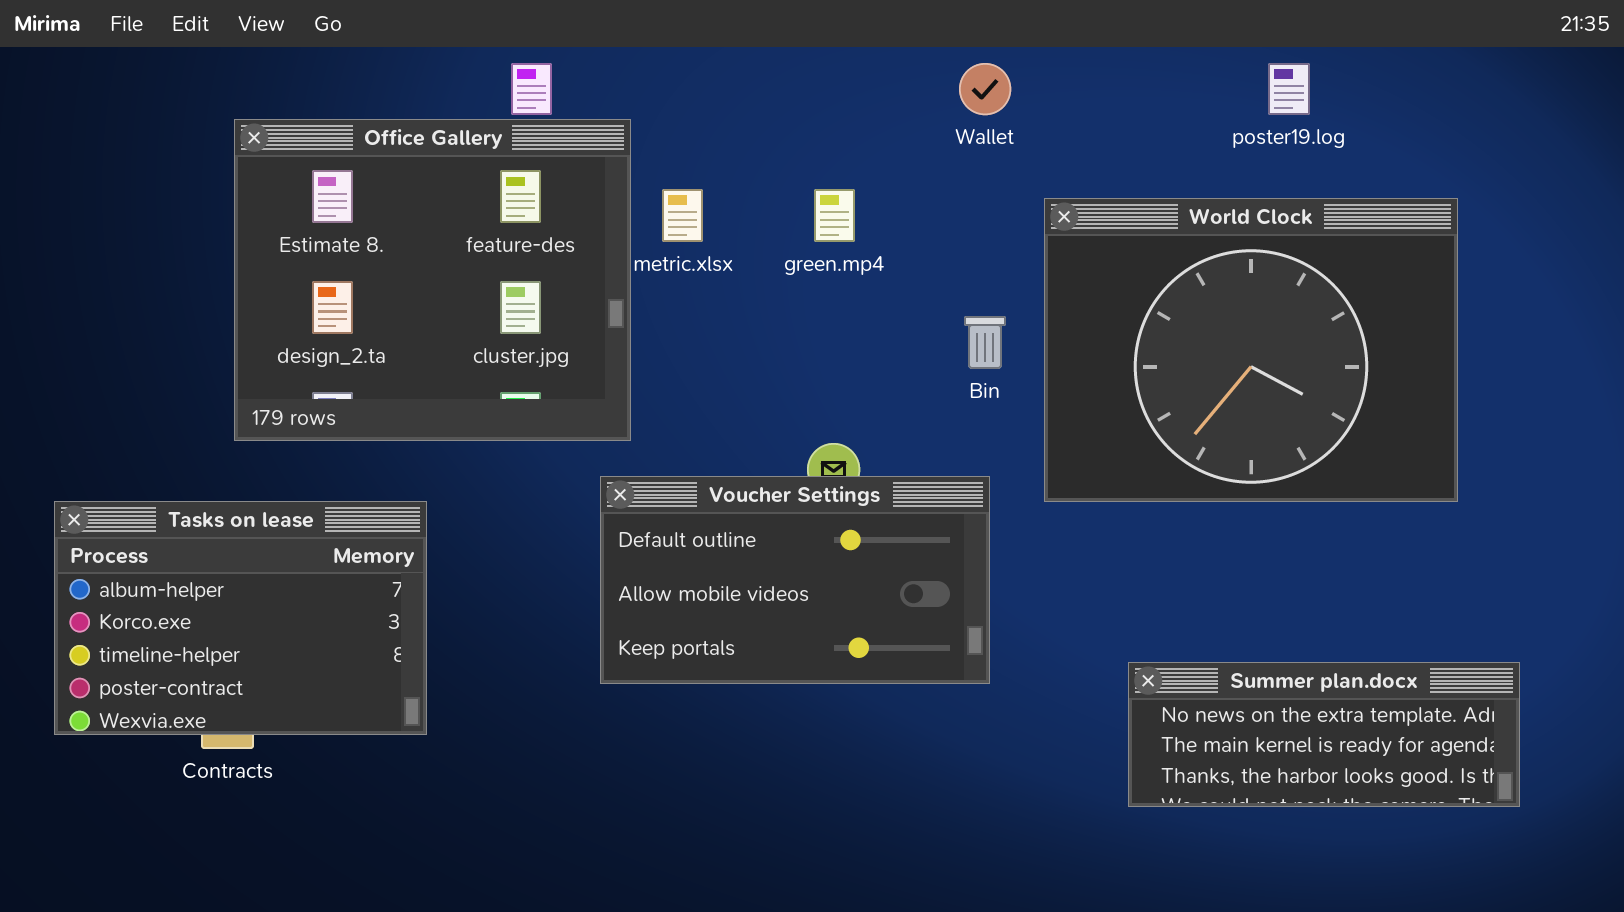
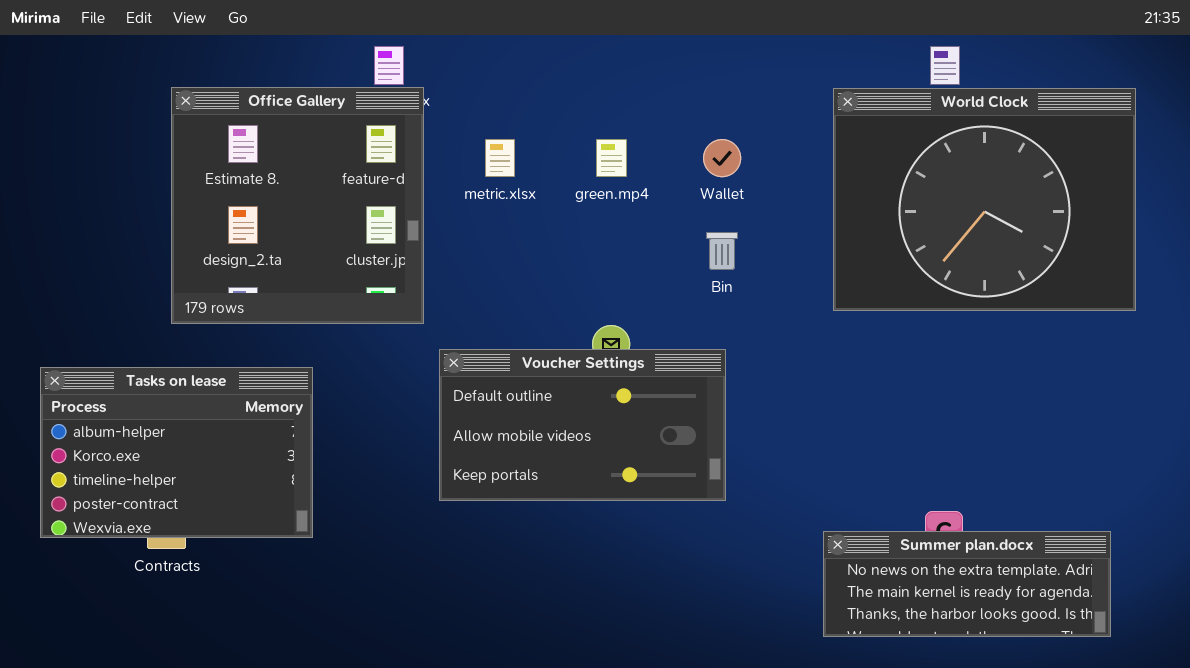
Wallet: [959,63,1011,115] -> [703,139,741,177], moved
Office Gallery: [234,119,631,441] -> [171,87,424,324], resized
World Clock: [1044,198,1458,502] -> [833,88,1136,311], moved
Summer plan.docx: [1128,662,1520,807] -> [823,531,1111,637], moved

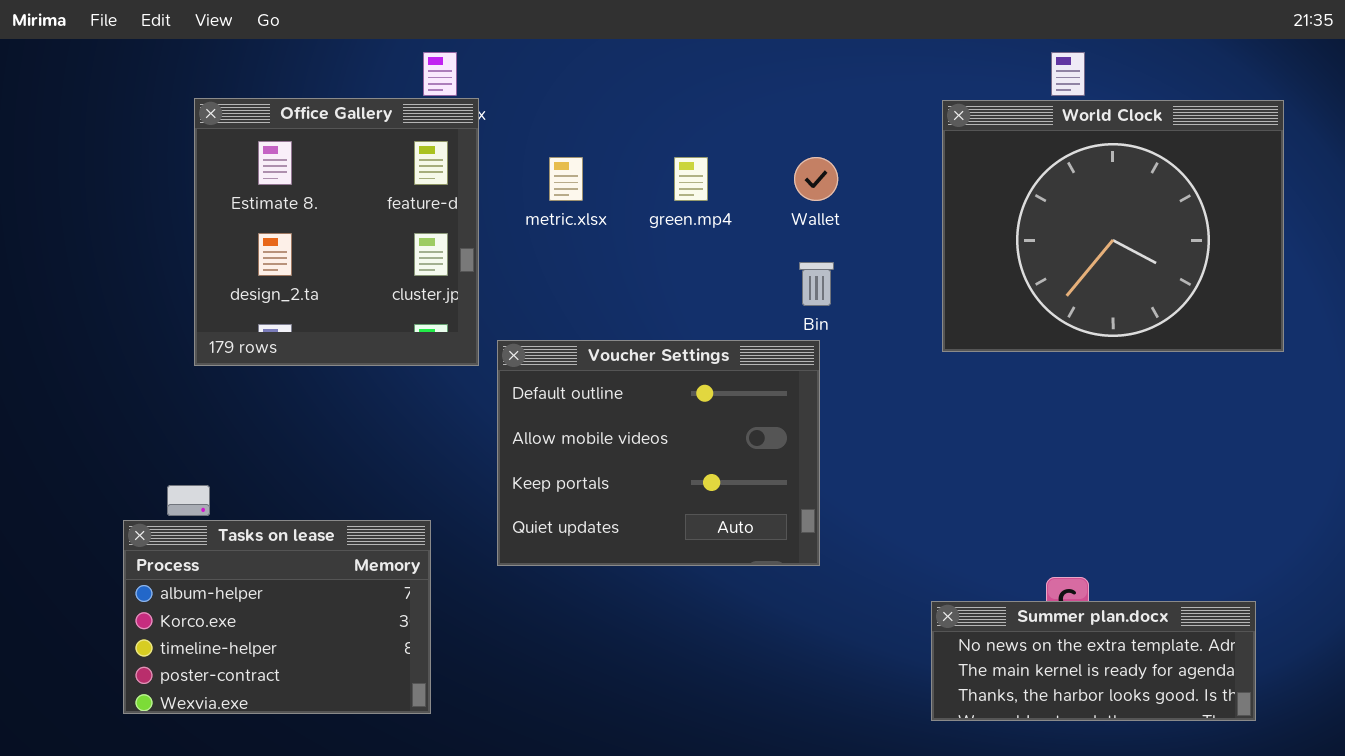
Voucher Settings: [439,349,726,501] -> [497,340,820,566], resized
Tasks on lease: [40,367,313,538] -> [123,520,431,714], moved

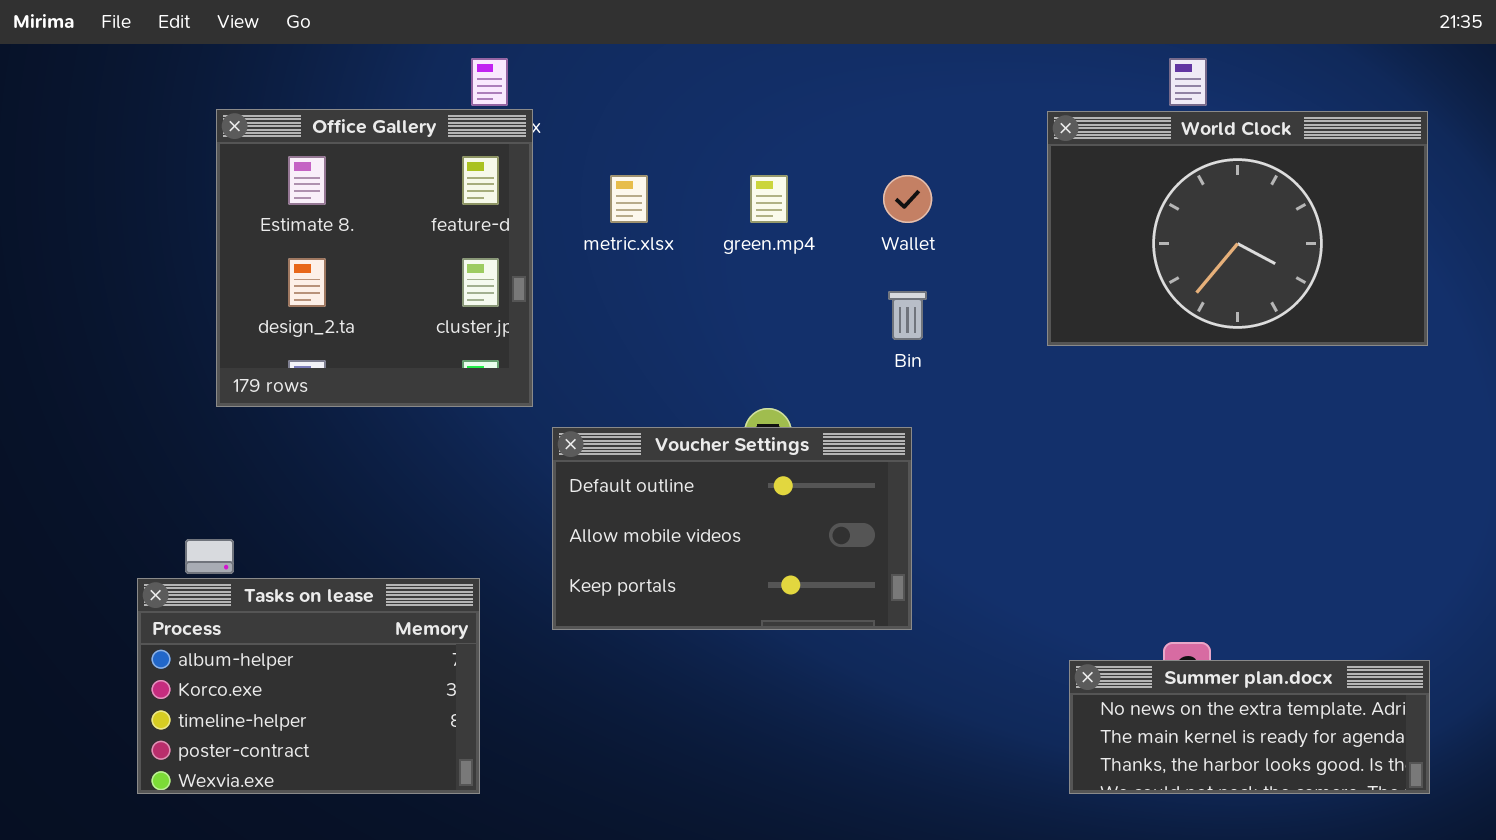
World Clock: [942,100,1284,352] -> [1047,111,1428,346], resized
Voucher Settings: [497,340,820,566] -> [552,427,912,630], resized
Summer plan.docx: [931,601,1256,721] -> [1069,660,1430,794], moved

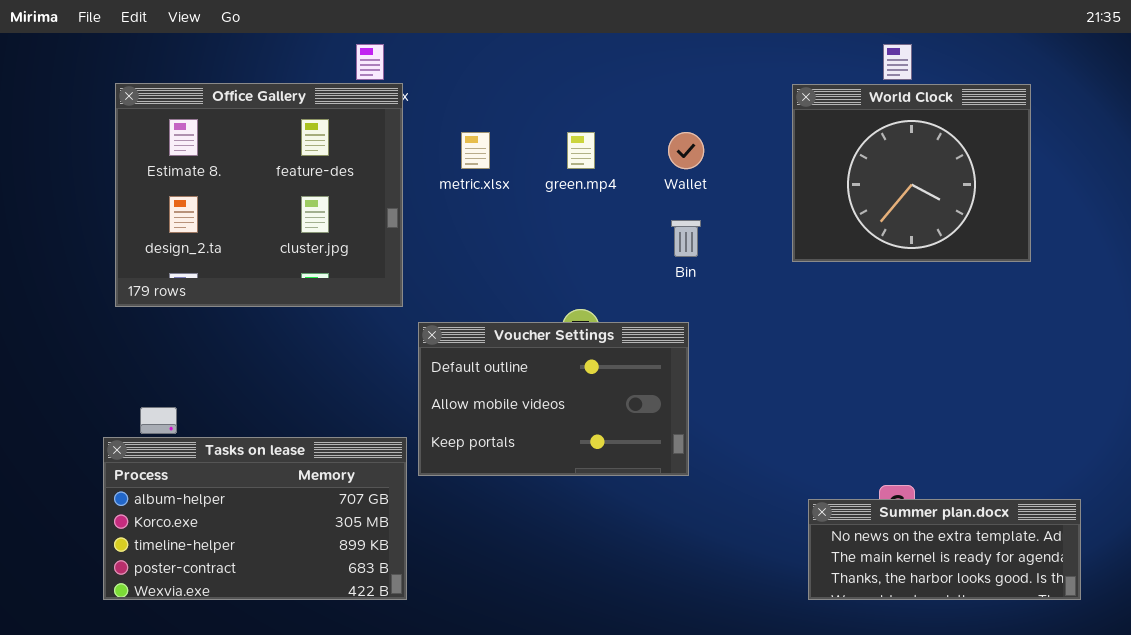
Office Gallery: [216,109,533,407] -> [115,83,403,307], resized
World Clock: [1047,111,1428,346] -> [792,84,1031,262], resized
Tasks on lease: [137,578,480,794] -> [103,437,407,600], resized

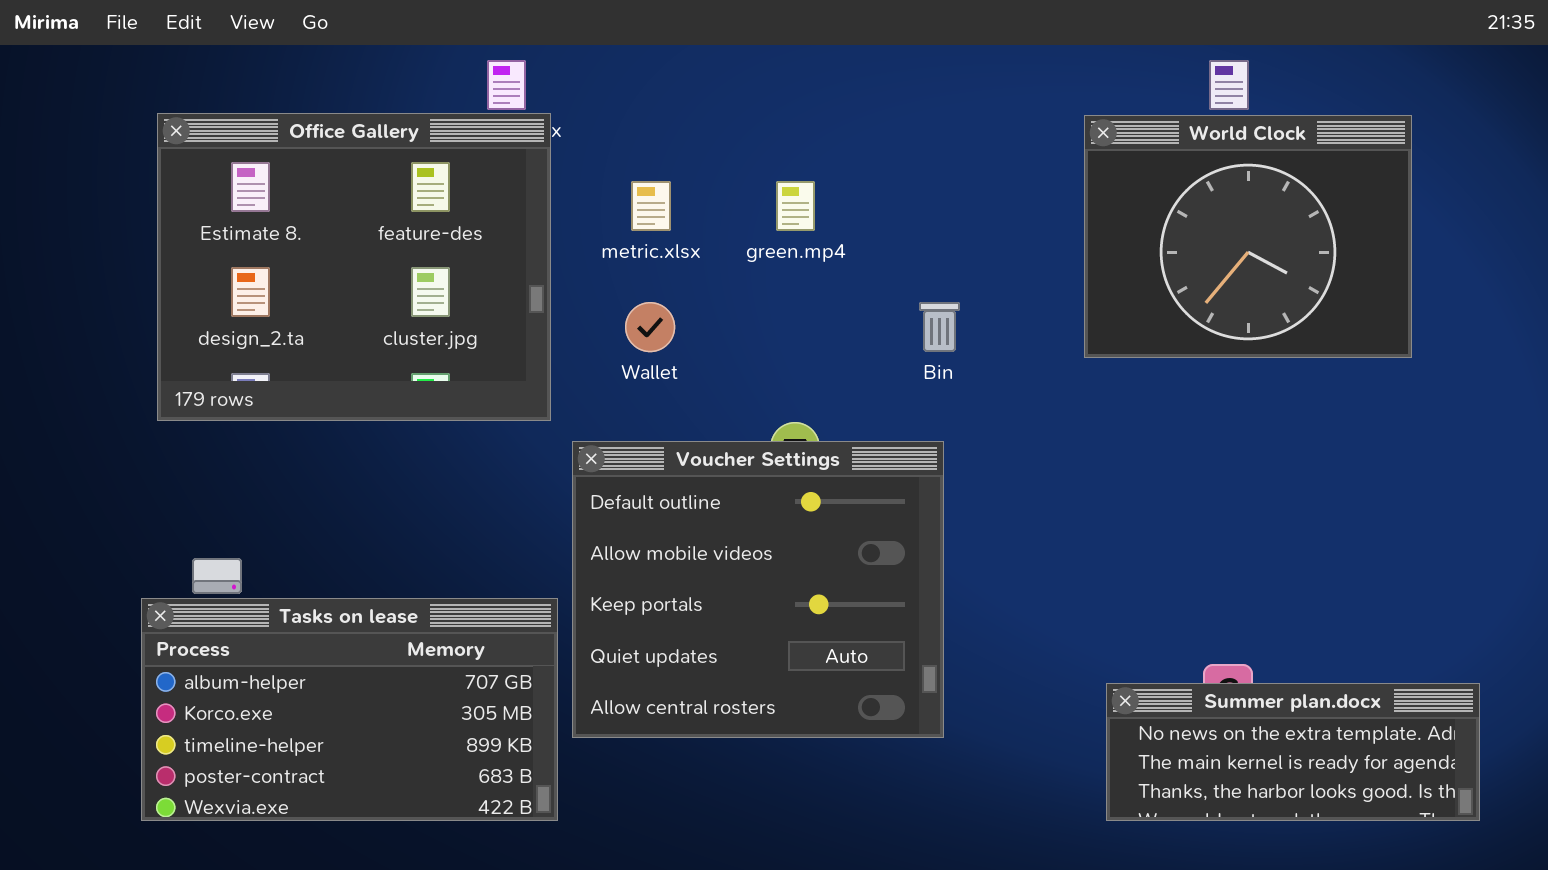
Wallet: [668,132,704,169] -> [625,302,675,352], moved
Voucher Settings: [418,322,689,476] -> [572,441,944,738], resized

